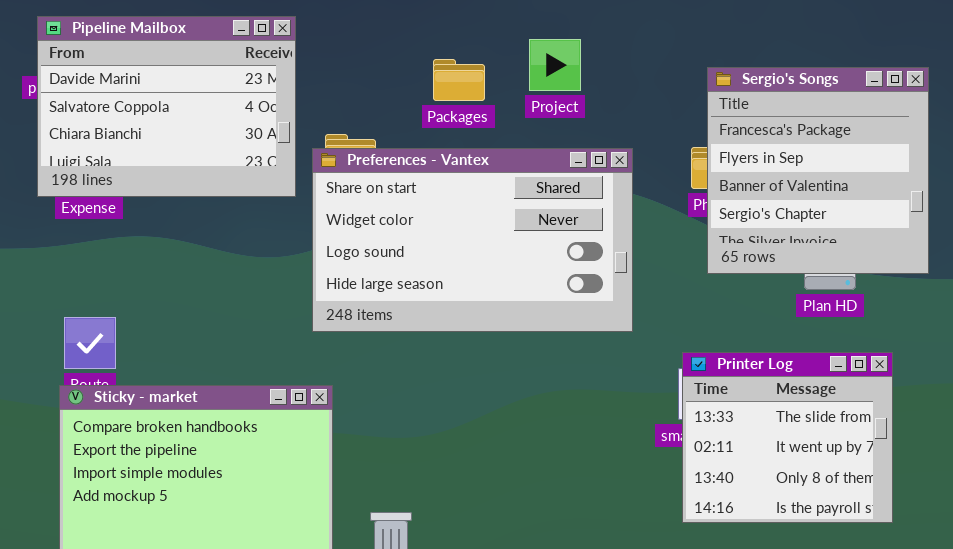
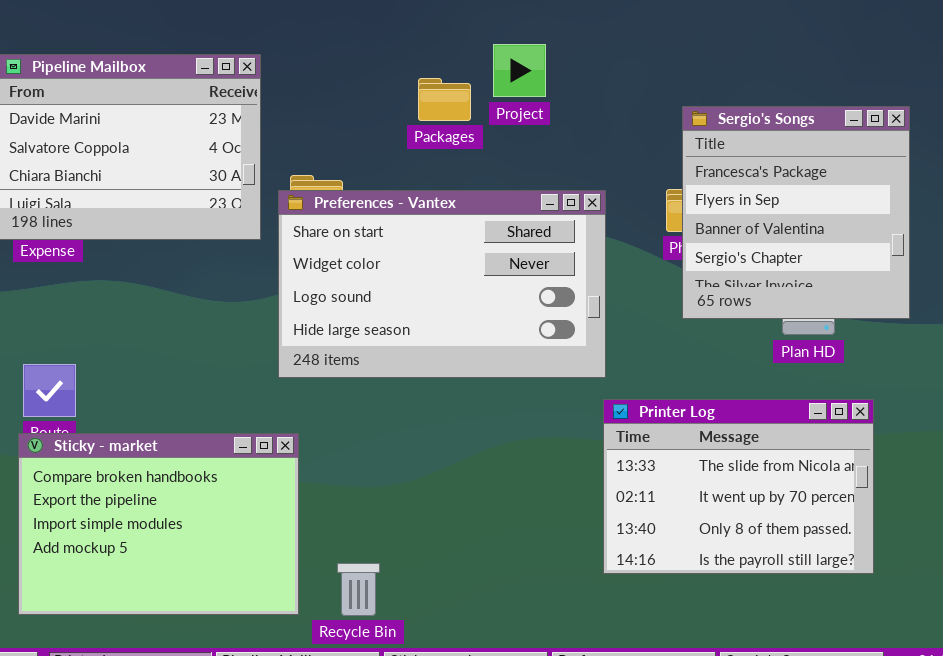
Project: [529,39,581,91] -> [493,44,546,97], moved
Packages: [433,59,485,101] -> [418,78,471,121], moved
Printer Log: [682,352,893,523] -> [603,399,874,574], resized

